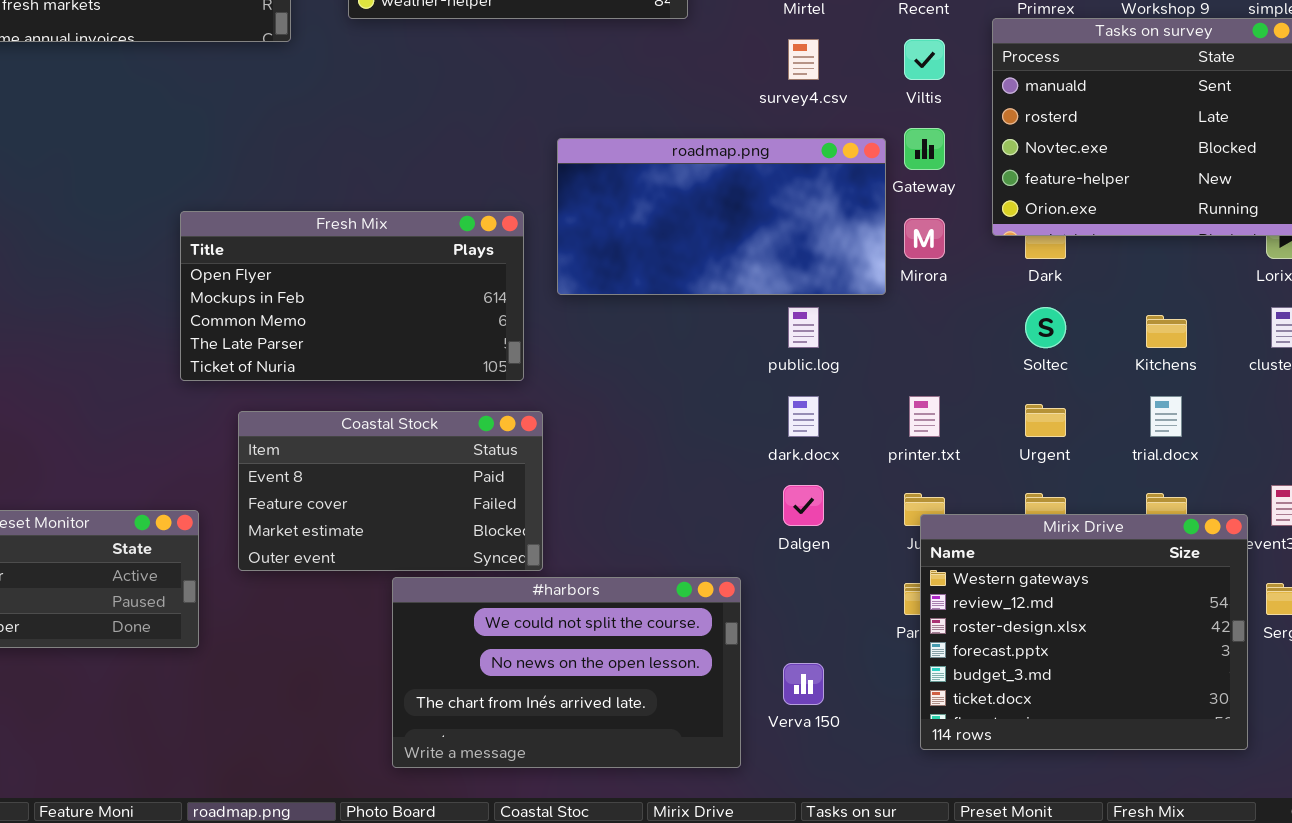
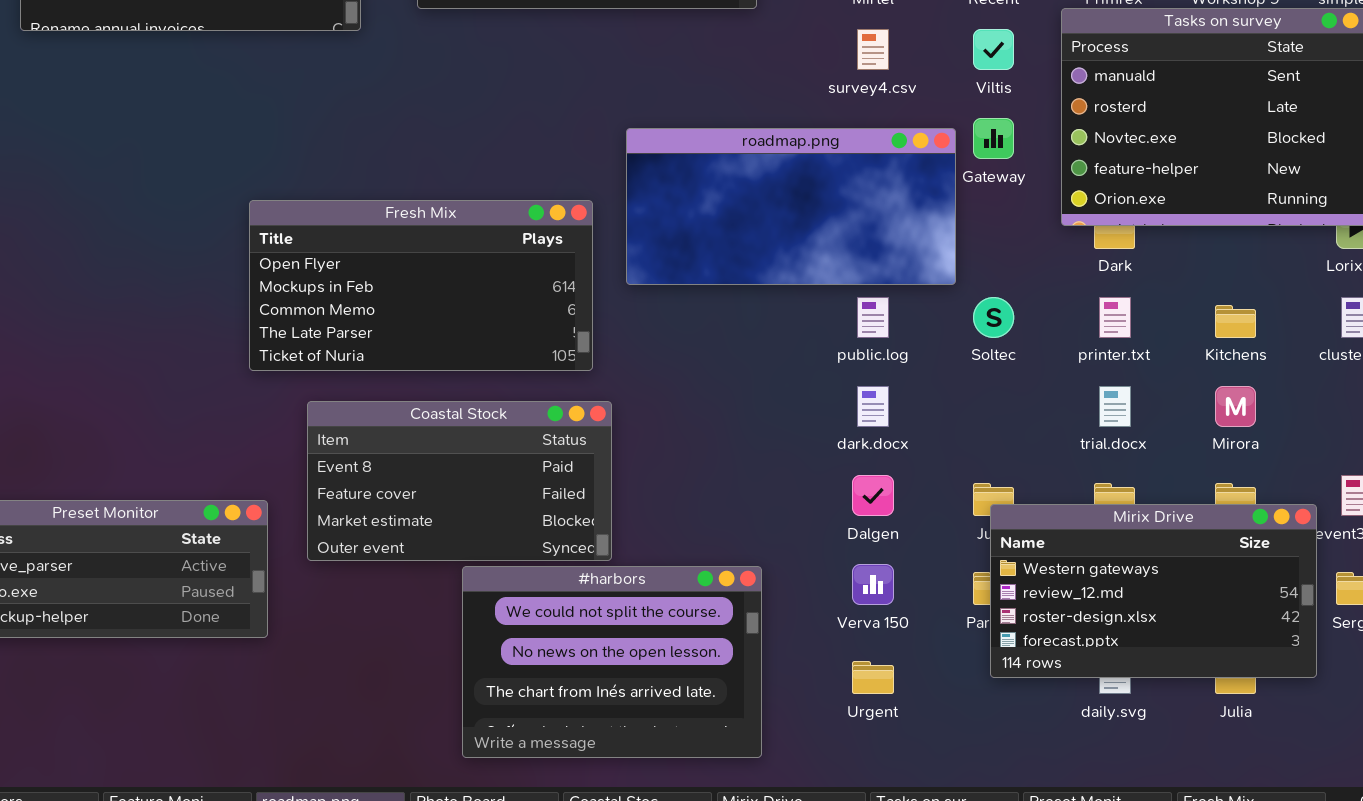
Mirora: [904,218,945,259] -> [1215,386,1256,427], moved
Soltec: [1025,307,1066,348] -> [973,297,1014,338], moved
printer.txt: [909,396,940,437] -> [1099,297,1131,338], moved
trial.docx: [1150,396,1182,437] -> [1099,386,1131,427], moved
Urgent: [1025,404,1066,437] -> [852,661,894,694], moved
Mirix Drive: [920,514,1248,750] -> [990,504,1317,678], resized
#harbors: [392,577,741,768] -> [462,566,762,758], resized
Verva 150: [783,663,824,705] -> [852,564,894,605], moved

